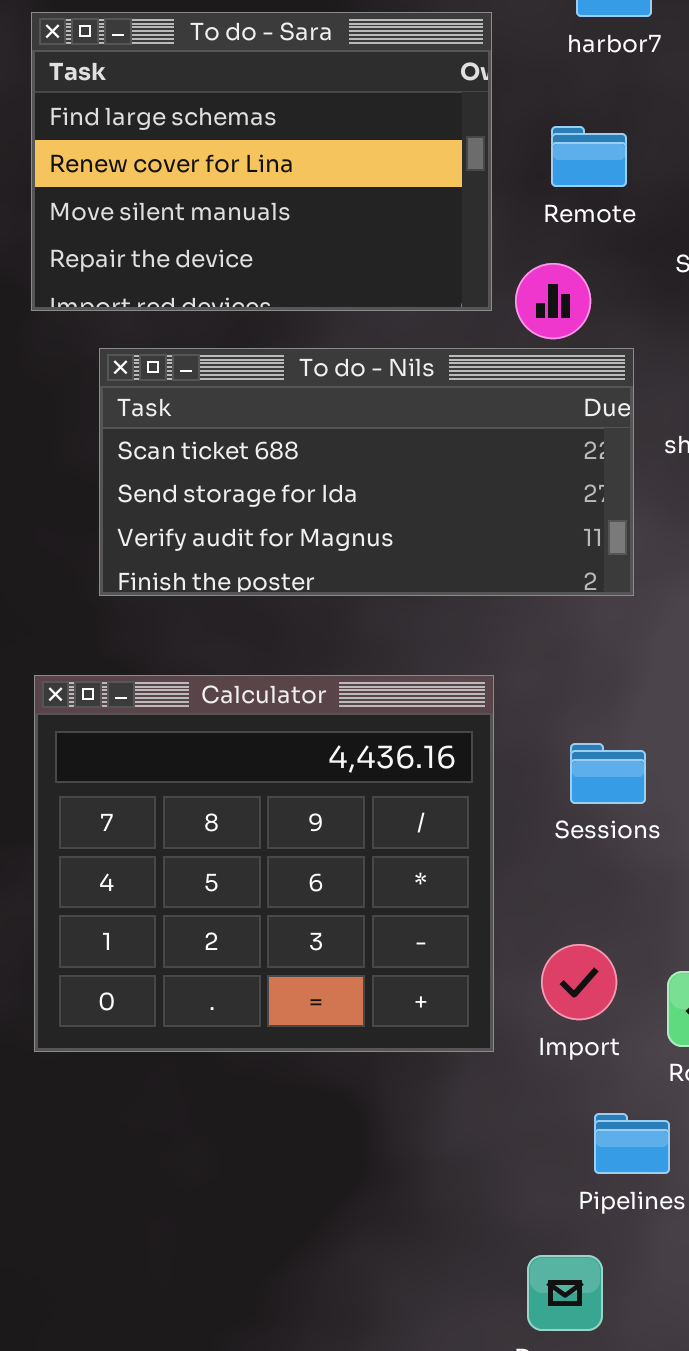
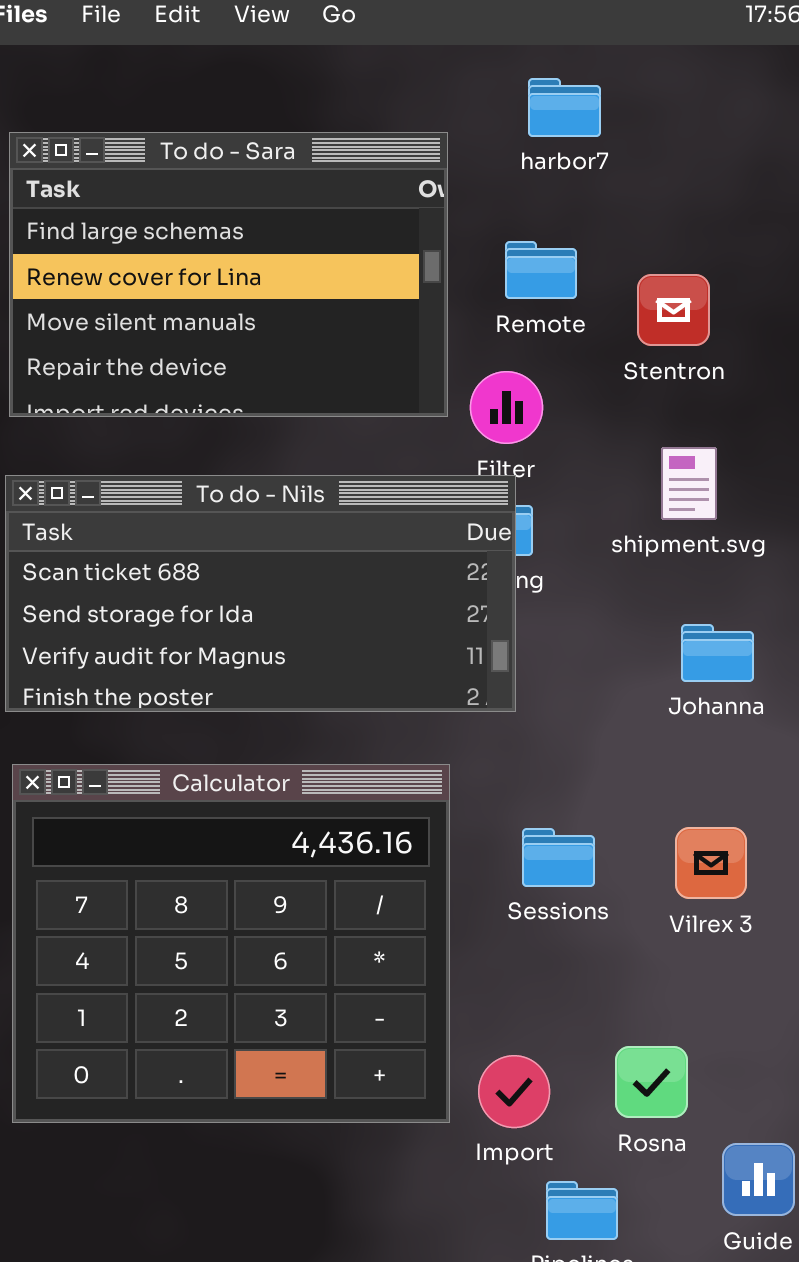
To do - Nils: [99,348,634,596] -> [5,475,516,712], moved
Import: [541,944,617,1020] -> [478,1055,550,1128], moved

